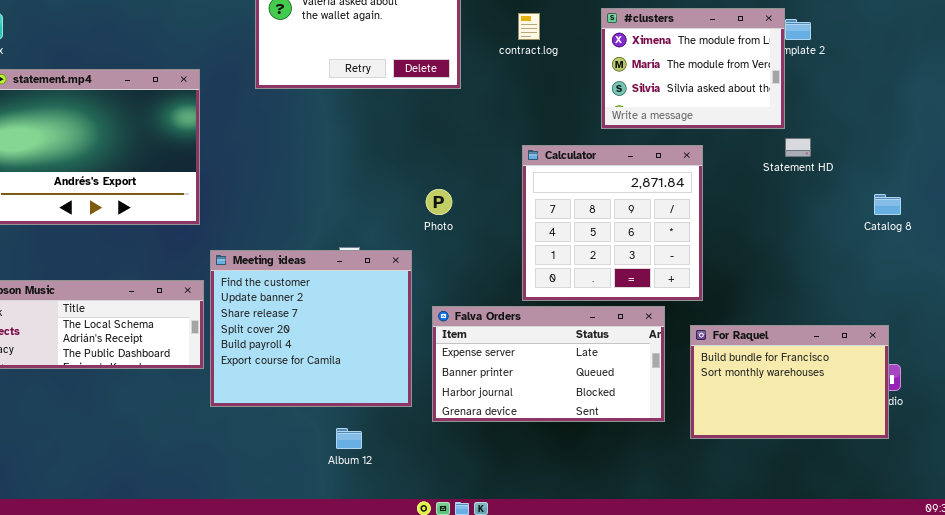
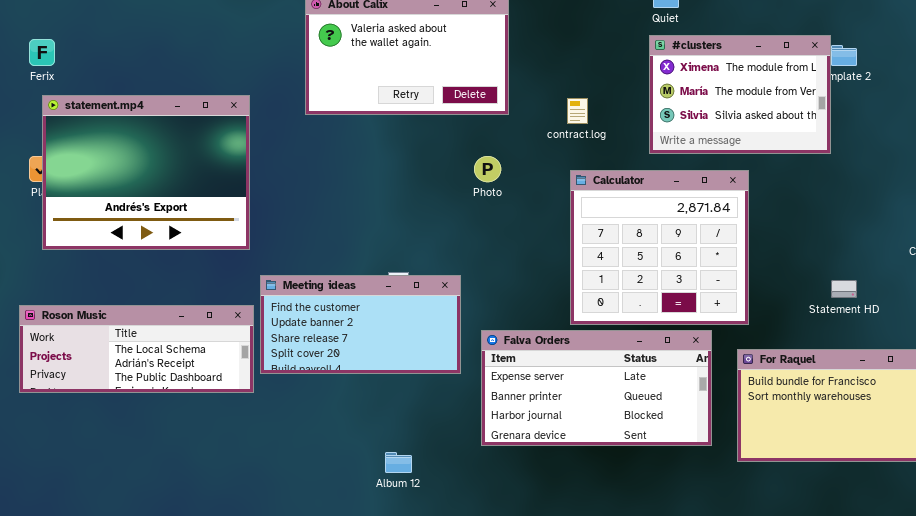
contract.log: [518,13,540,40] -> [567,98,588,124], moved
Statement HD: [785,138,811,157] -> [831,280,857,298], moved
Photo: [426,189,452,215] -> [474,156,501,182], moved
Meeting ideas: [210,250,412,407] -> [260,275,461,374], resized

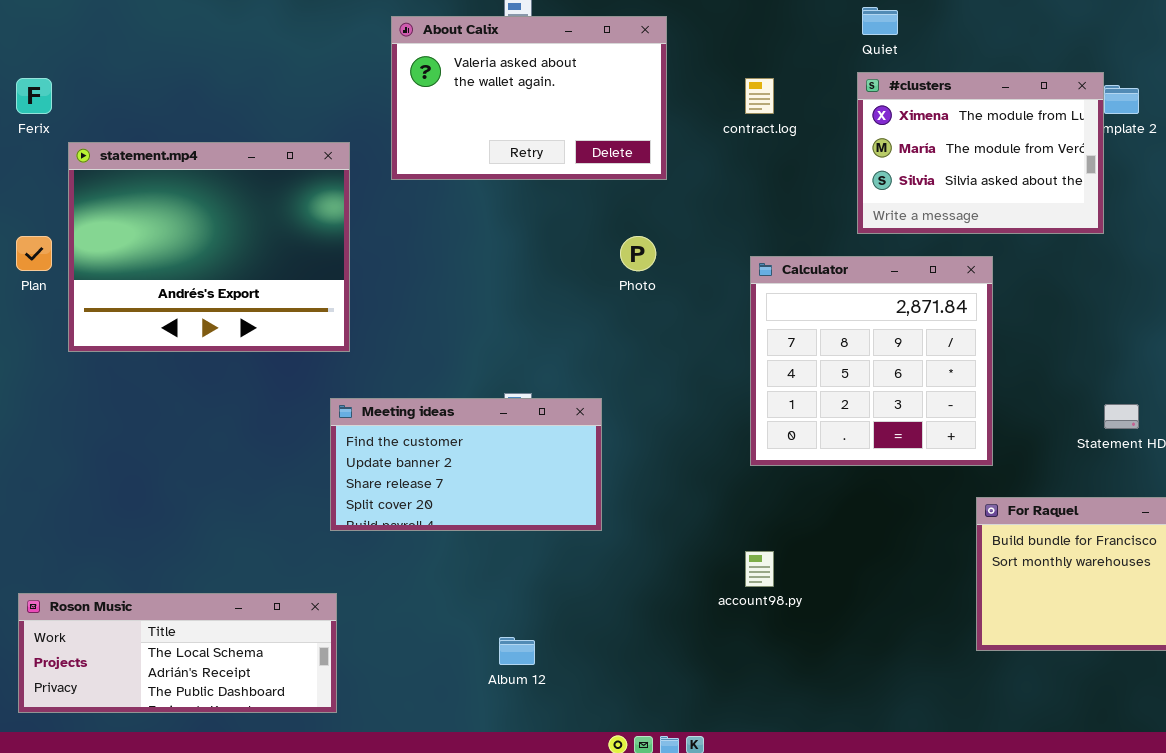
statement.mp4: [42,95,250,250] -> [68,142,350,352], moved
contract.log: [567,98,588,124] -> [745,78,774,114], moved
Roson Music: [19,305,254,393] -> [18,593,337,713], moved
Falva Orders: [481,330,712,446] -> none, closed

